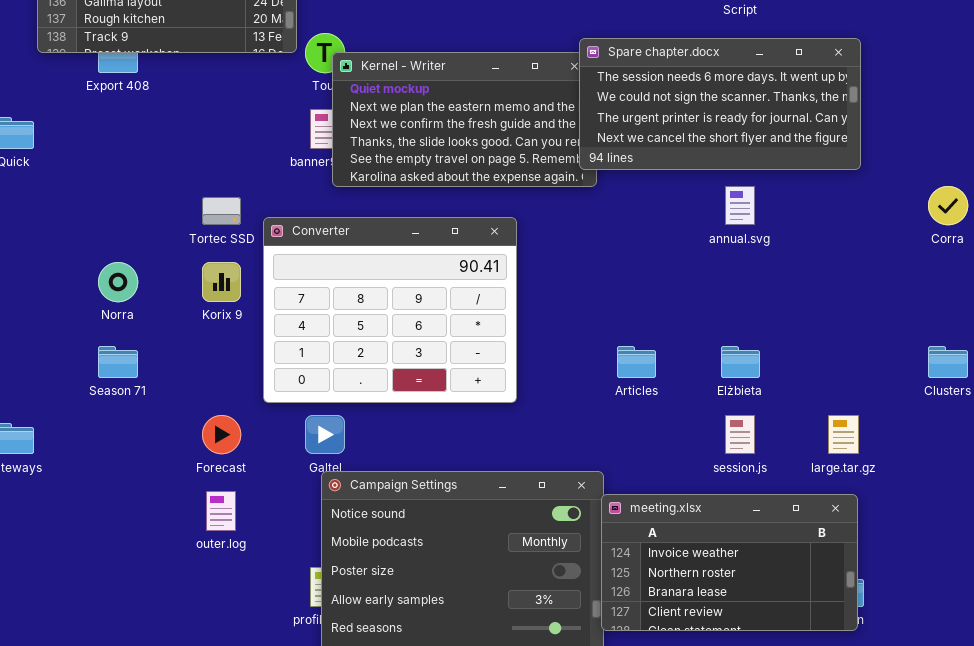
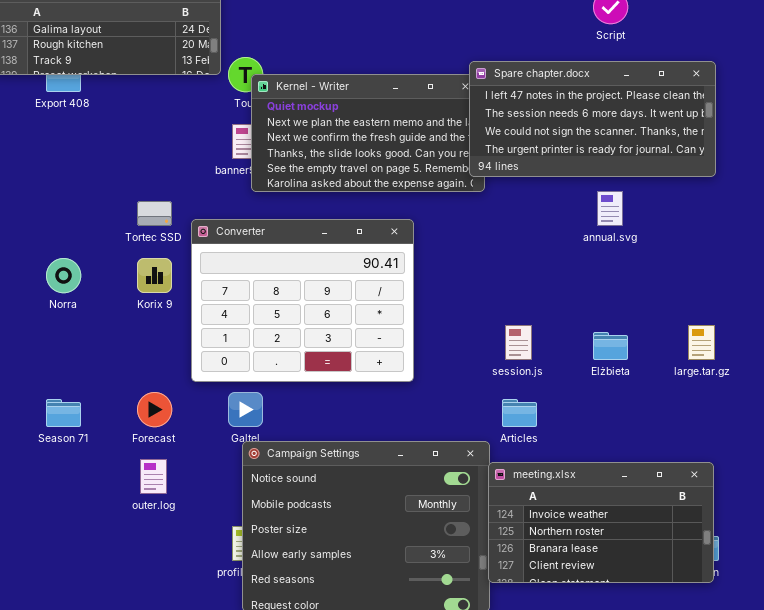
Spare chapter.docx: [579,38,861,170] -> [469,61,716,177], scrolled up 1 row
Season 71: [98,346,138,378] -> [46,399,81,427], moved
Articles: [617,346,656,378] -> [502,399,537,427], moved
session.js: [725,415,755,454] -> [505,325,532,360], moved
large.tar.gz: [828,415,859,454] -> [688,325,715,360], moved

